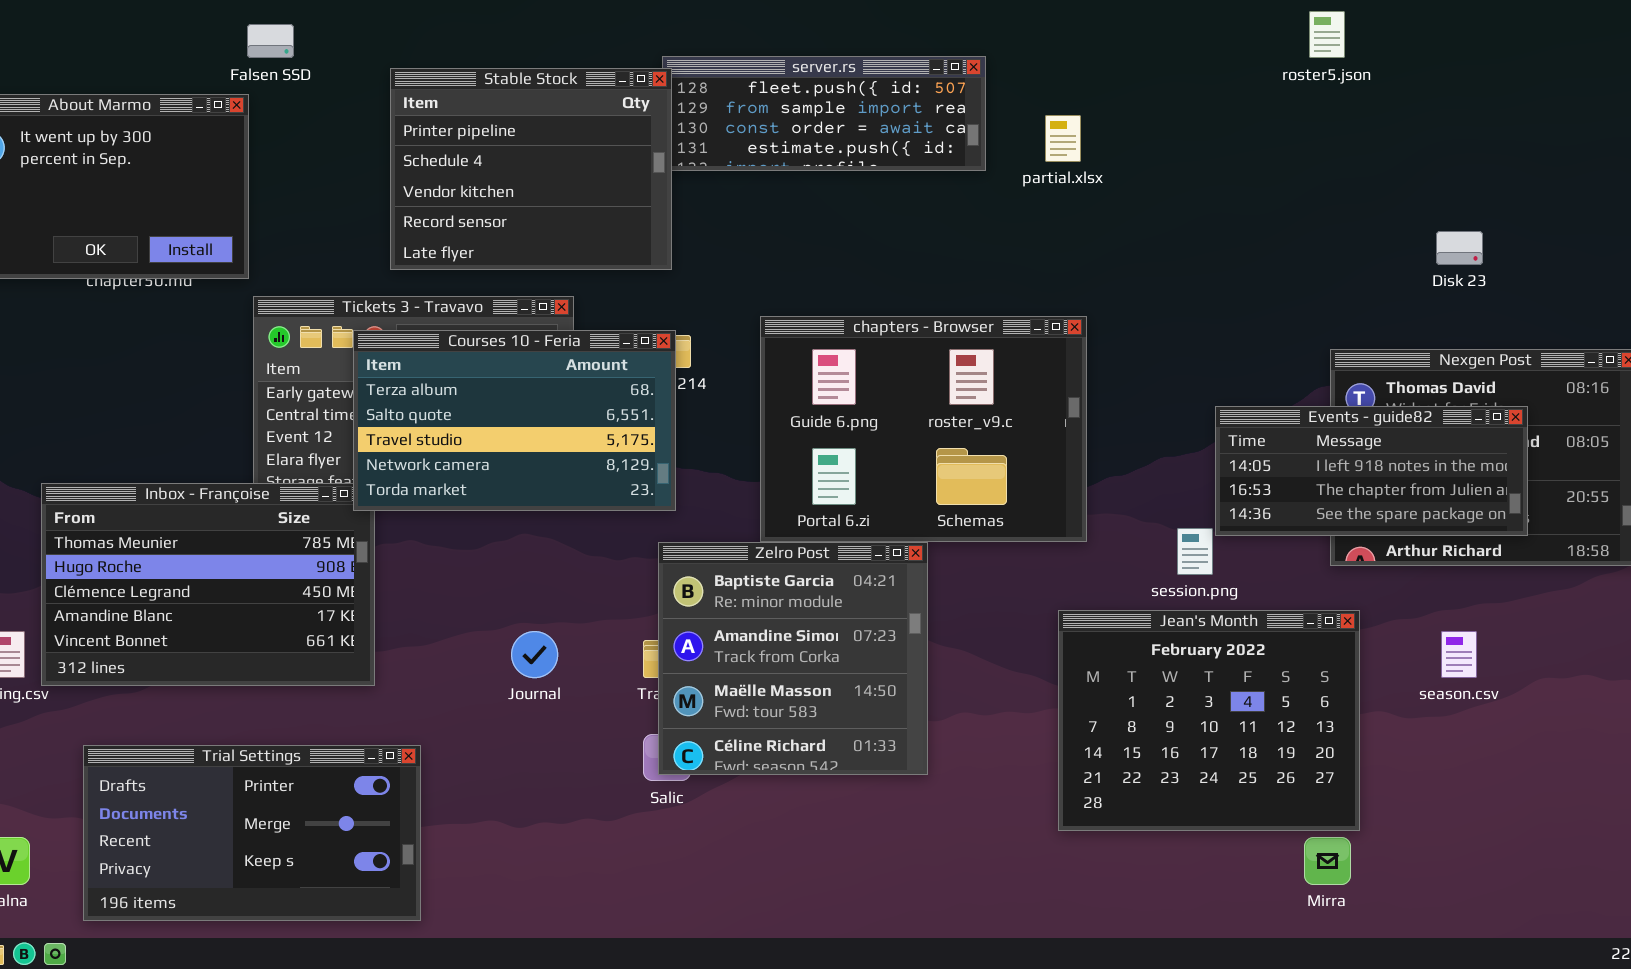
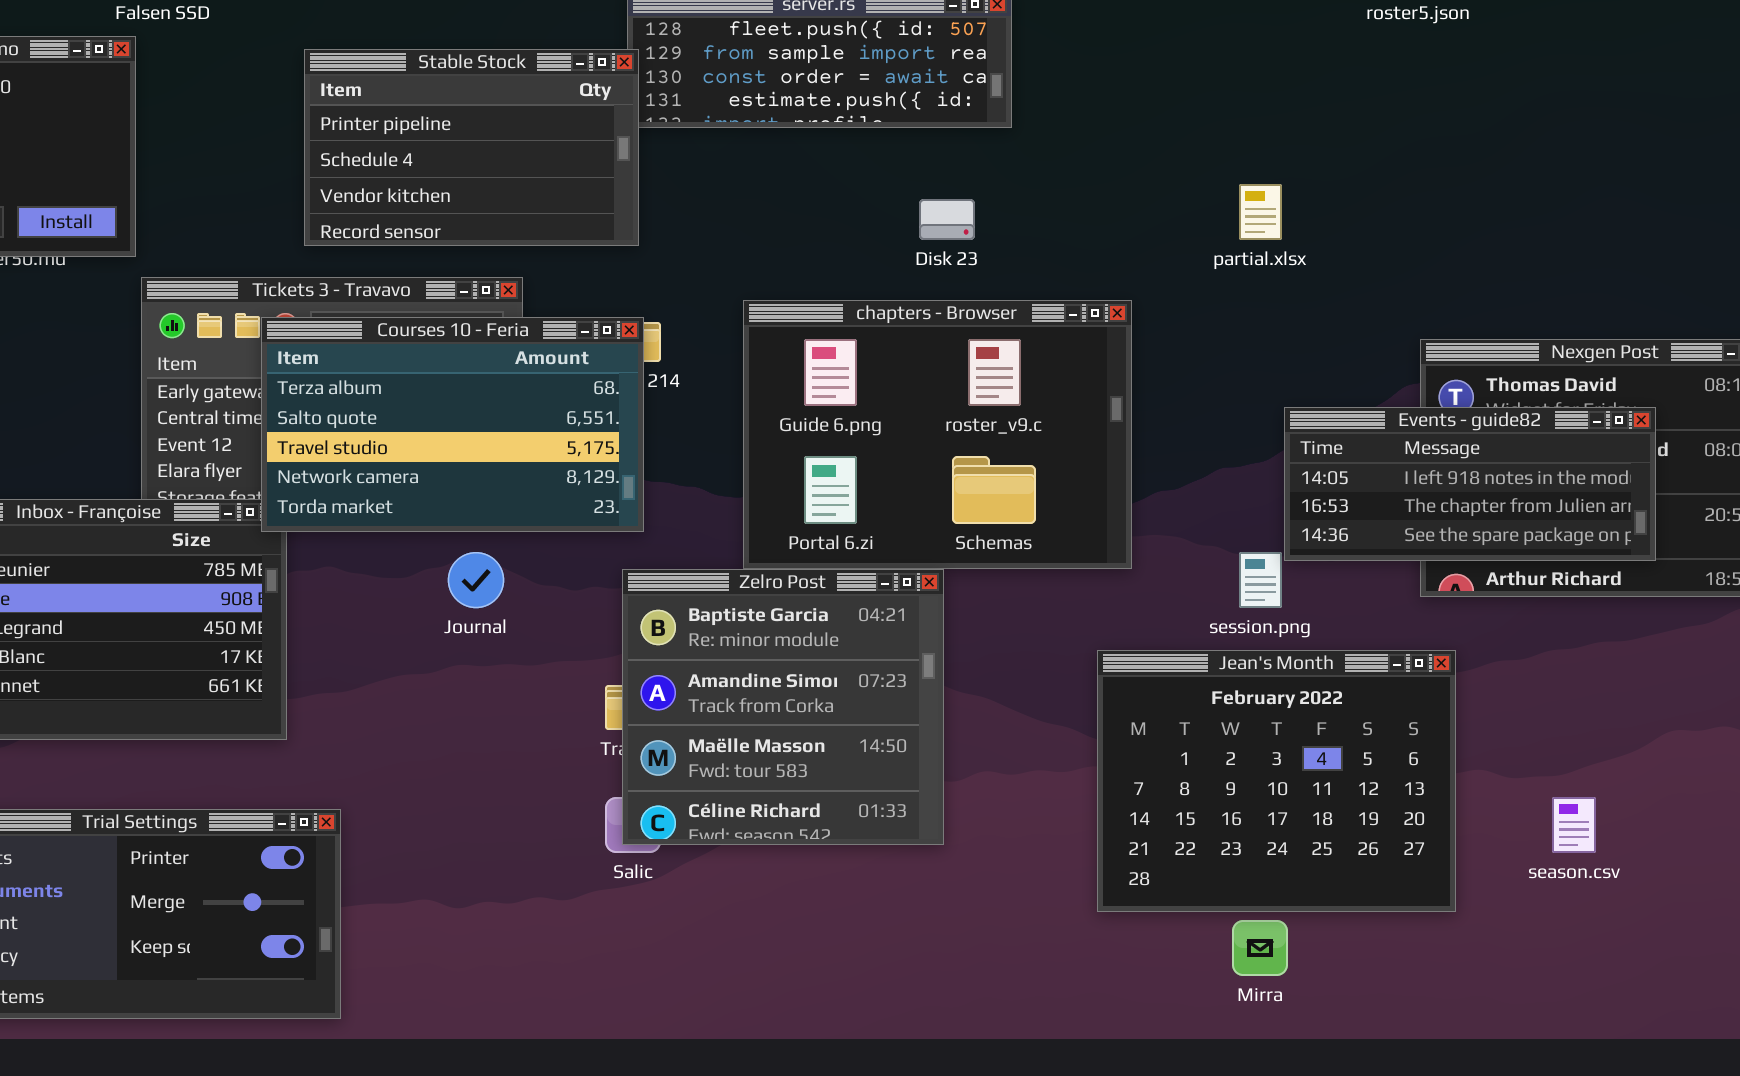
Stable Stock: [390,68,672,270] -> [304,49,639,246], resized
partial.xlsx: [1045,115,1081,162] -> [1239,184,1282,240], moved
Disk 23: [1436,231,1483,265] -> [919,199,975,240], moved
Journal: [511,631,558,678] -> [448,552,504,608], moved
season.csv: [1441,631,1477,678] -> [1552,797,1596,853], moved
Mirra: [1304,837,1351,885] -> [1232,920,1288,976], moved

